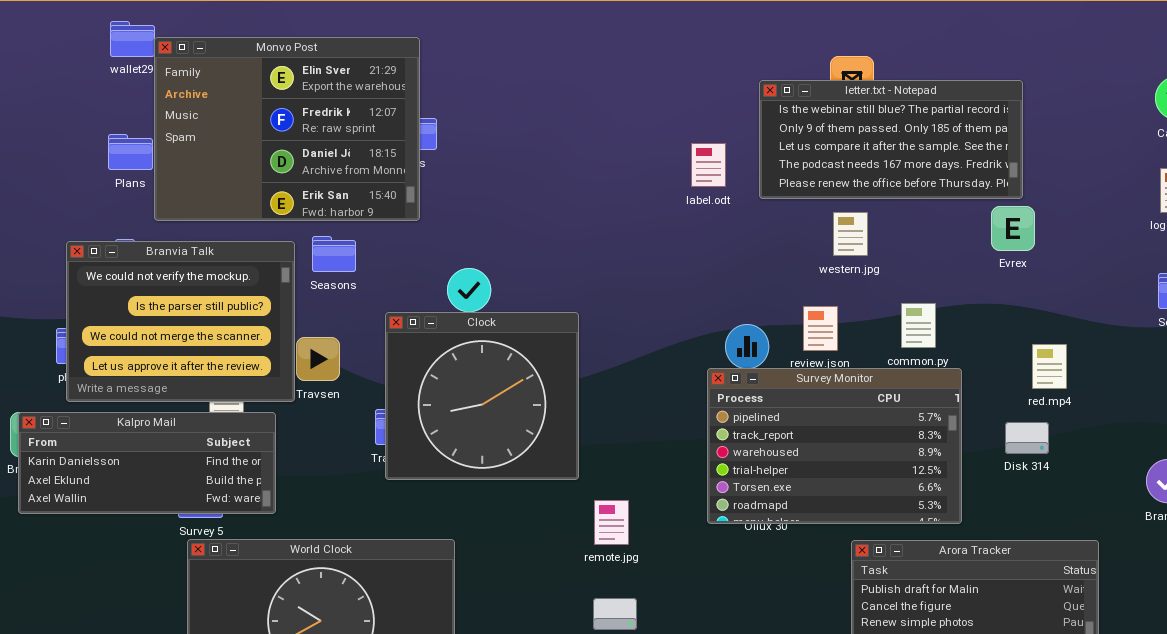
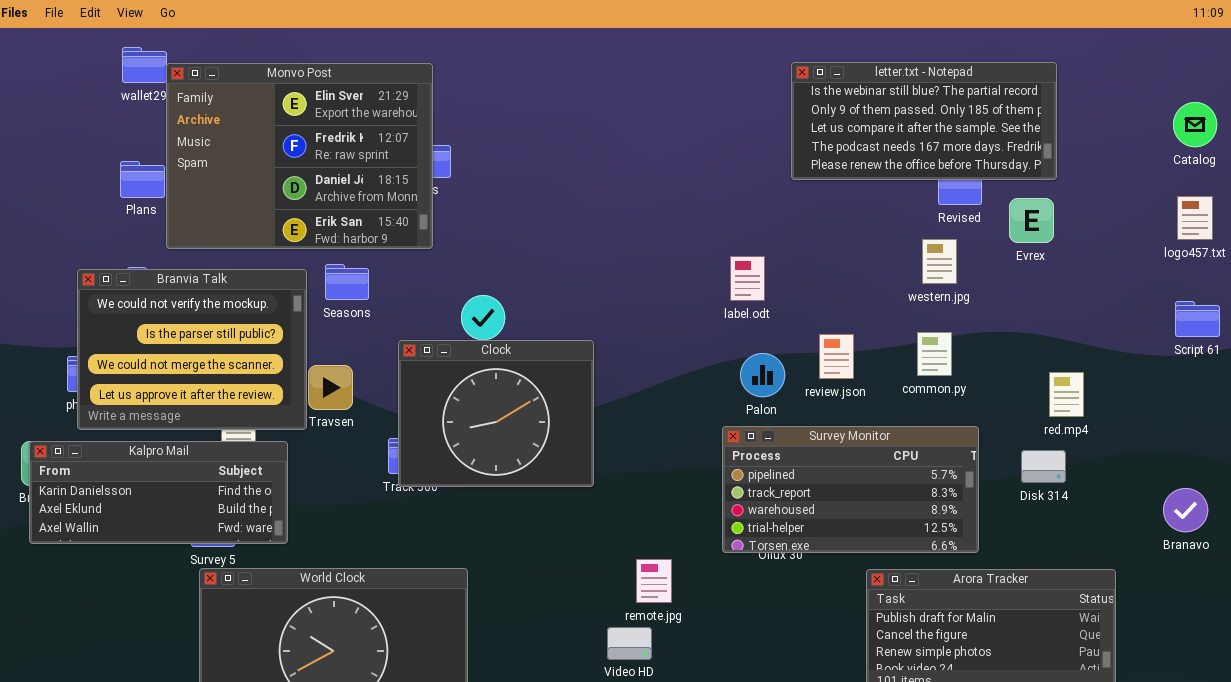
letter.txt - Notepad: [759,80,1023,199] -> [791,62,1057,180], moved
label.odt: [691,143,726,187] -> [730,256,765,301], moved
Evrex: [991,206,1035,251] -> [1009,198,1054,243], moved
western.jpg: [833,212,868,256] -> [922,239,957,284], moved
Clock: [385,312,579,480] -> [398,340,594,487], resized
Survey Monitor: [707,368,962,524] -> [722,426,979,553], resized
remote.jpg: [594,500,629,545] -> [636,559,672,603], moved

